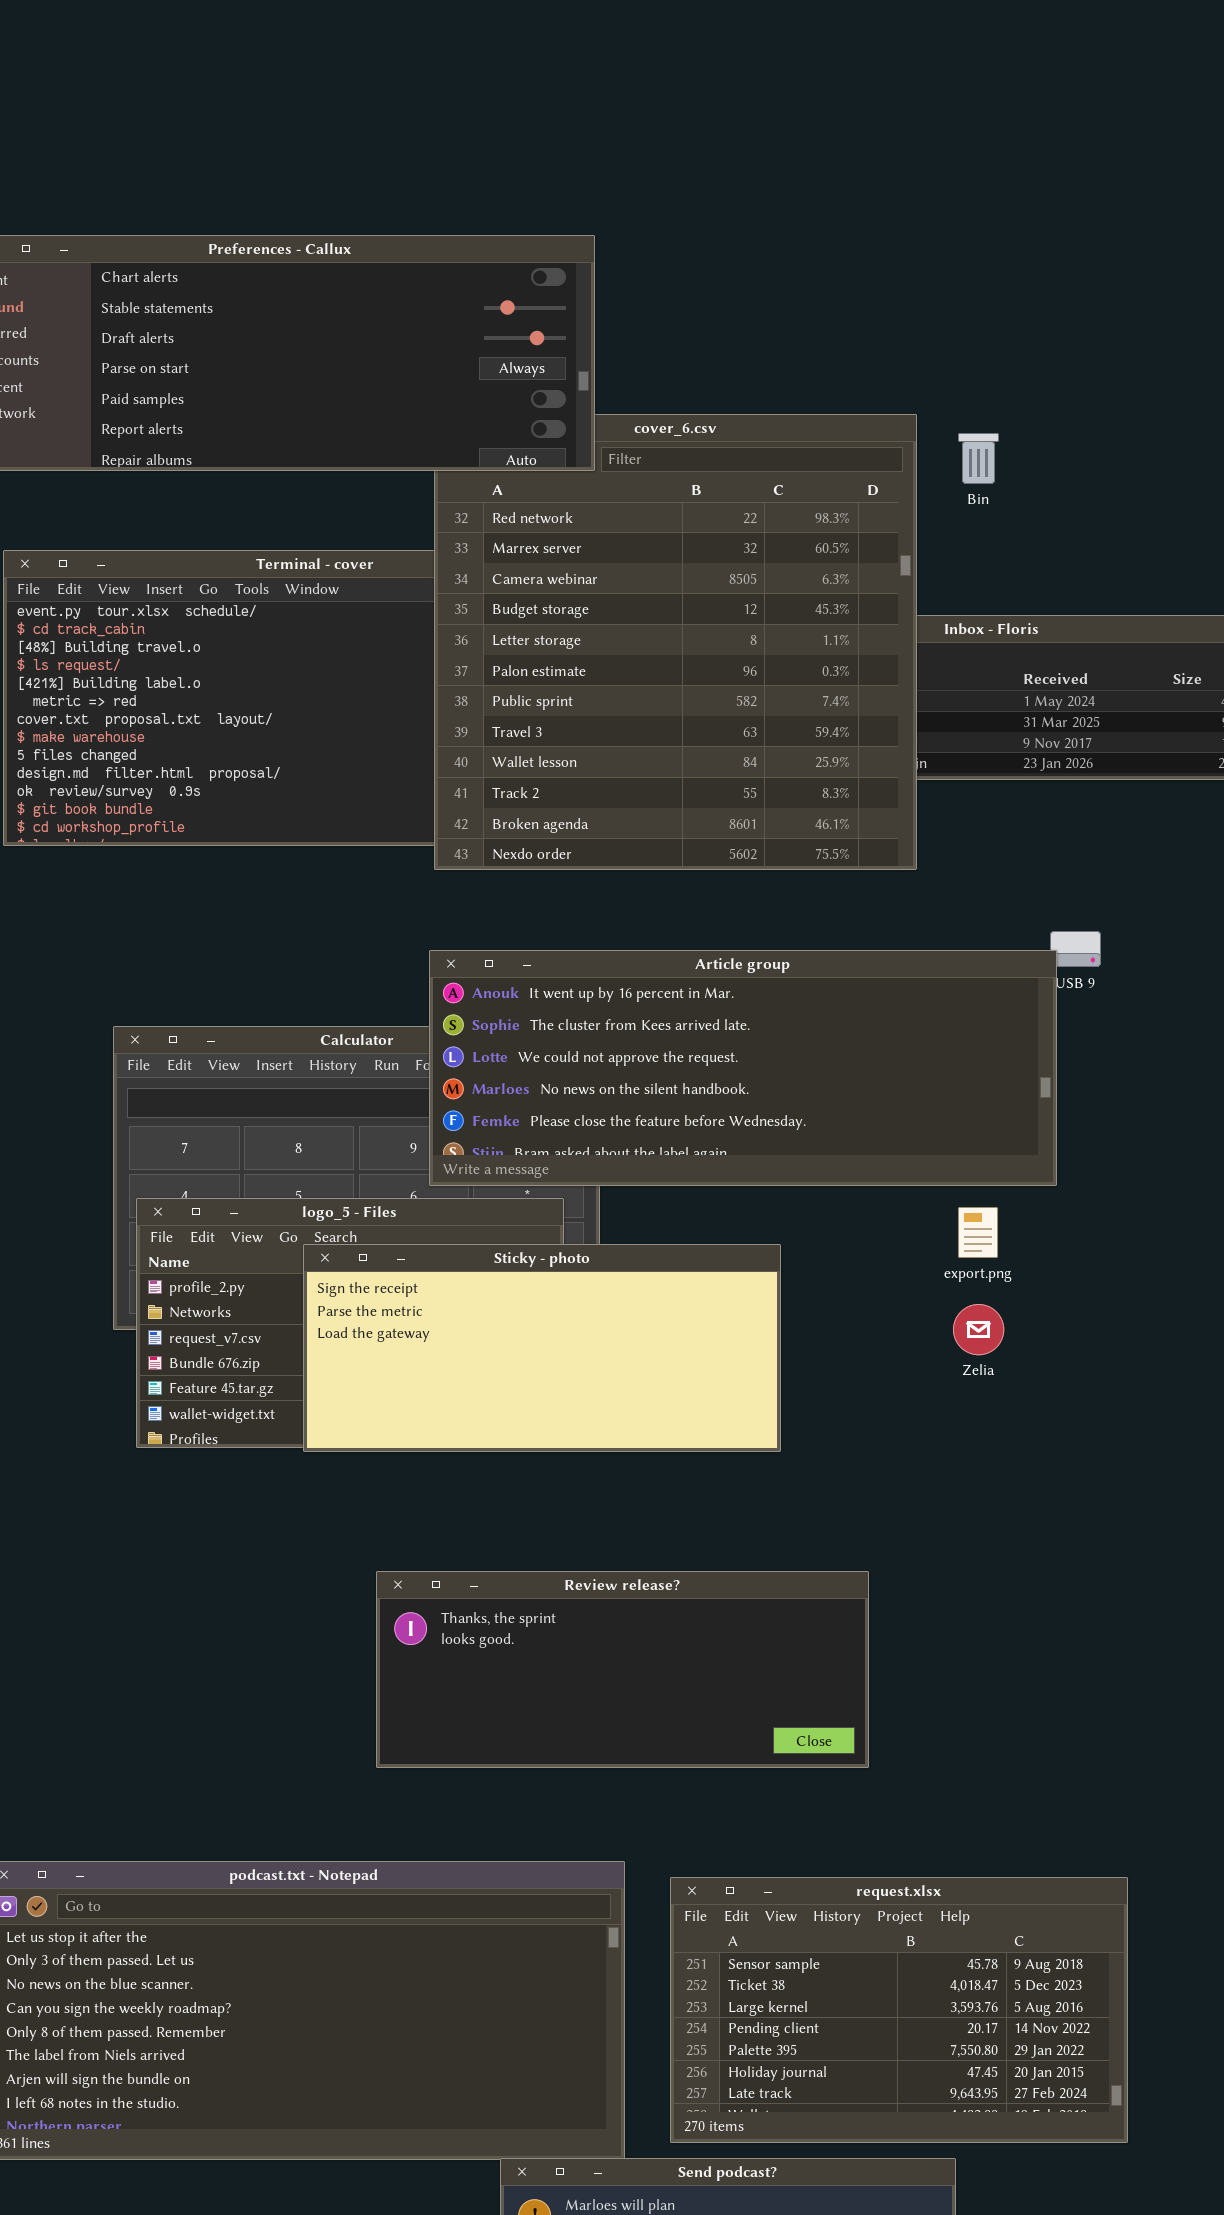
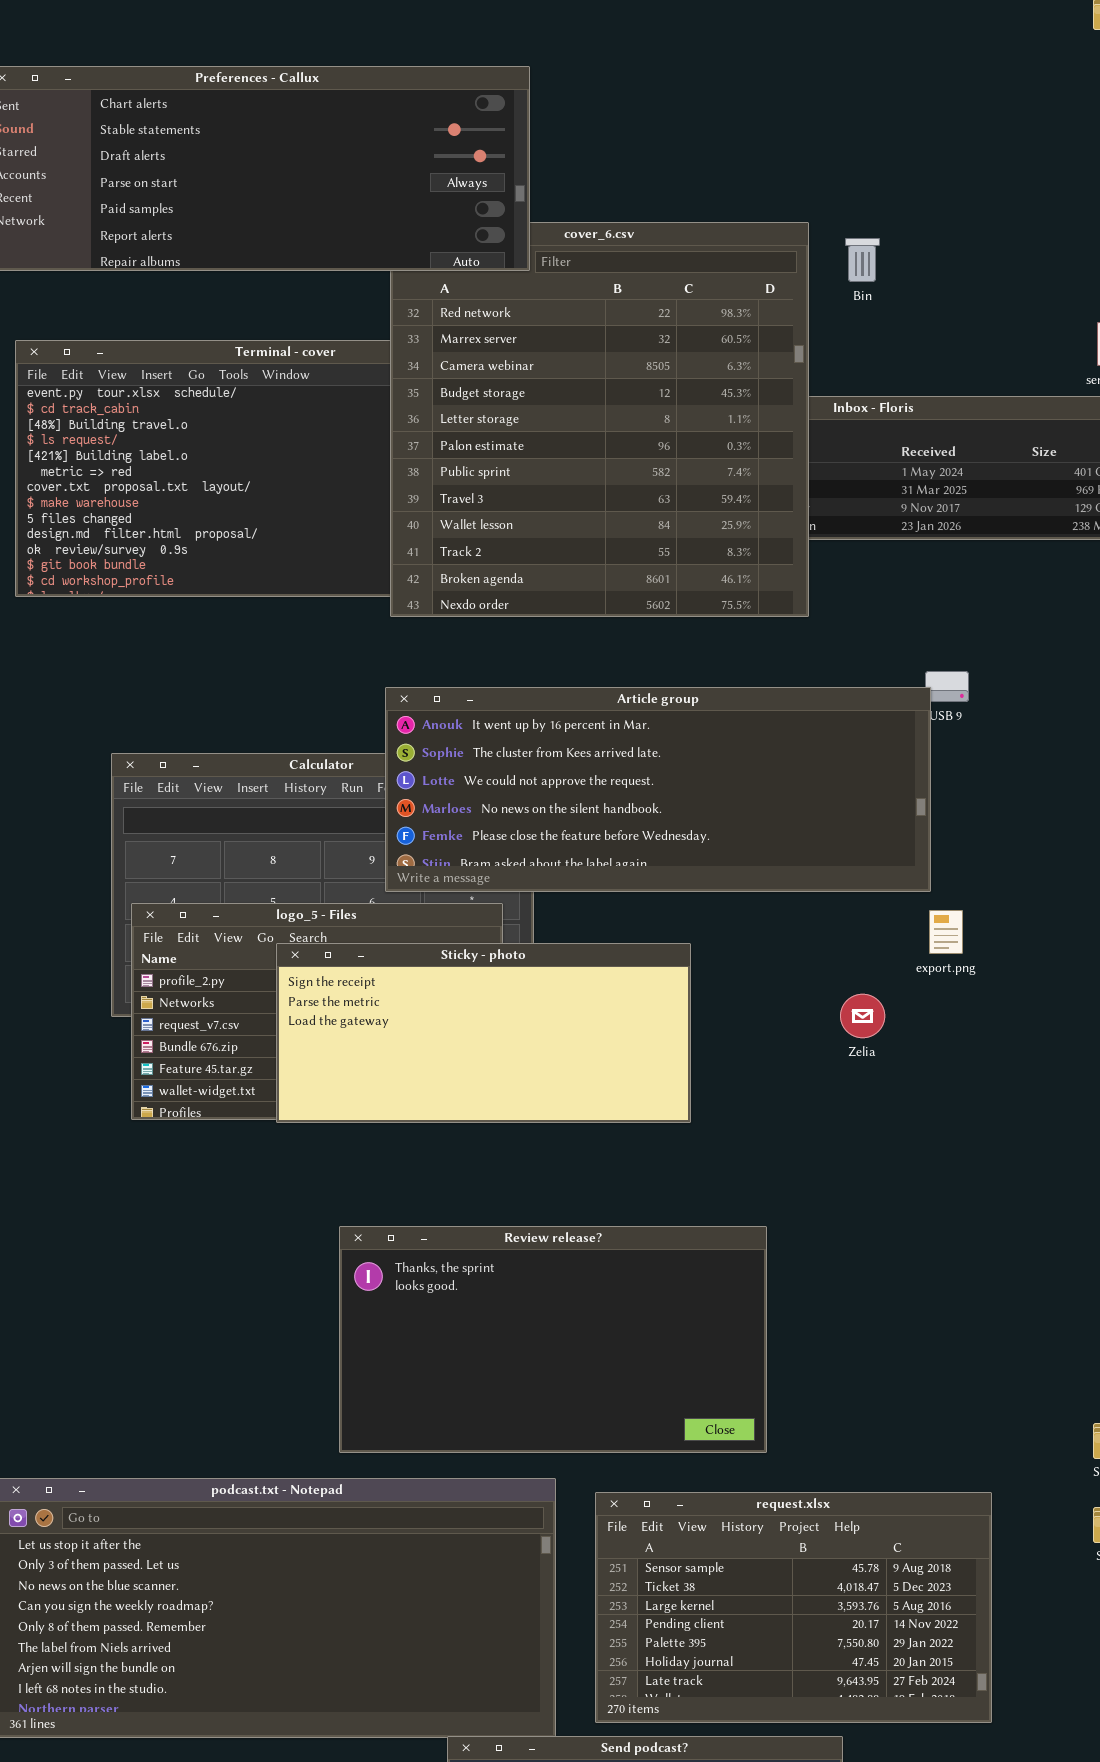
export.png: [958,1207,998,1258] -> [929,910,963,954], moved
Review release?: [376,1571,869,1768] -> [339,1226,767,1453], resized

